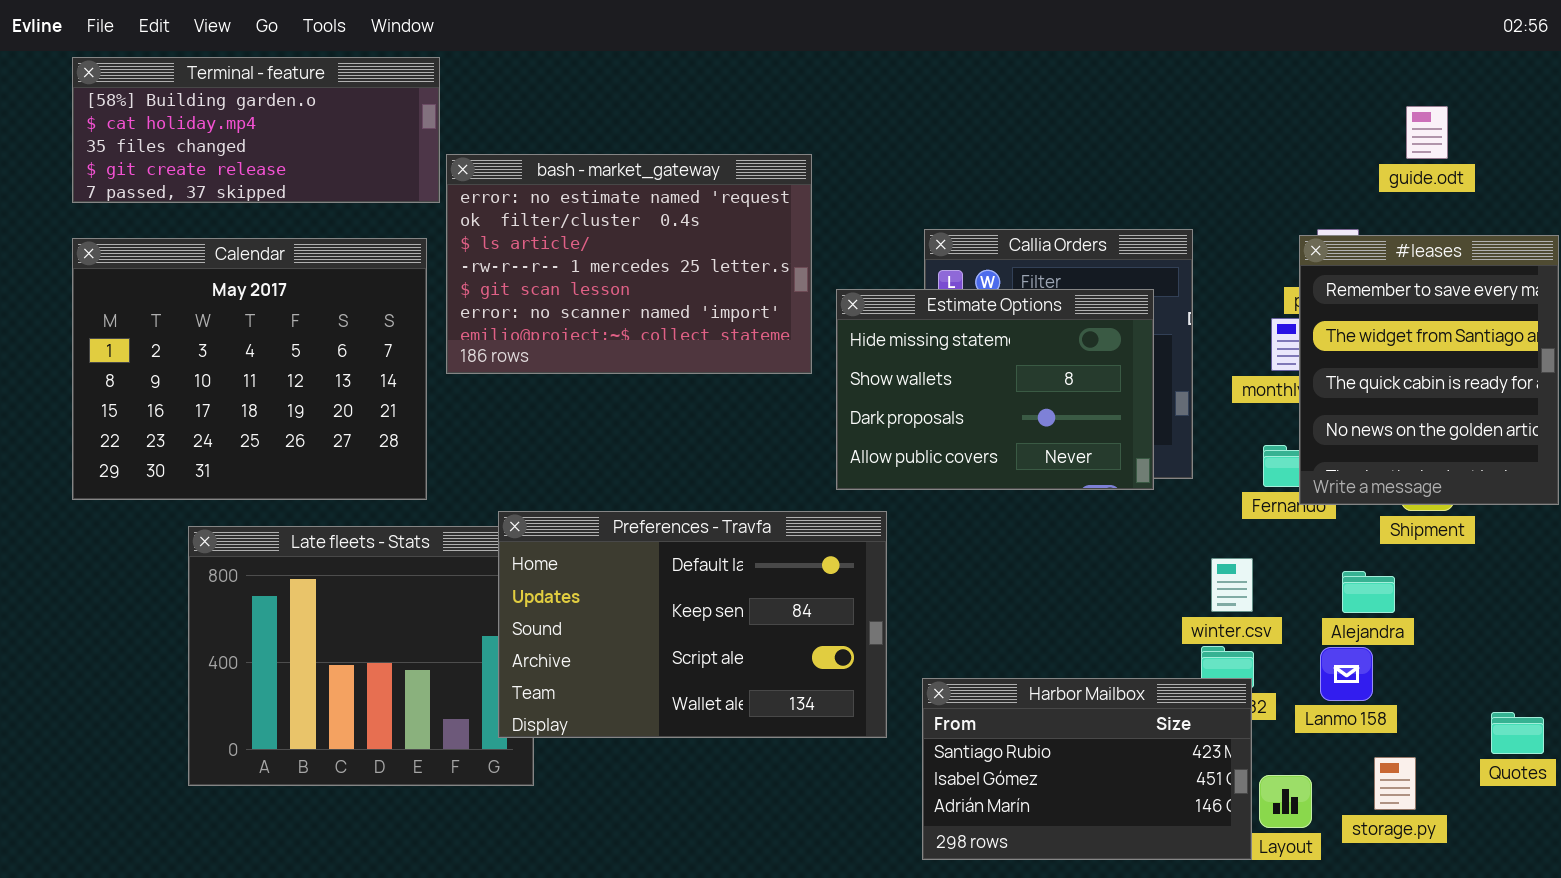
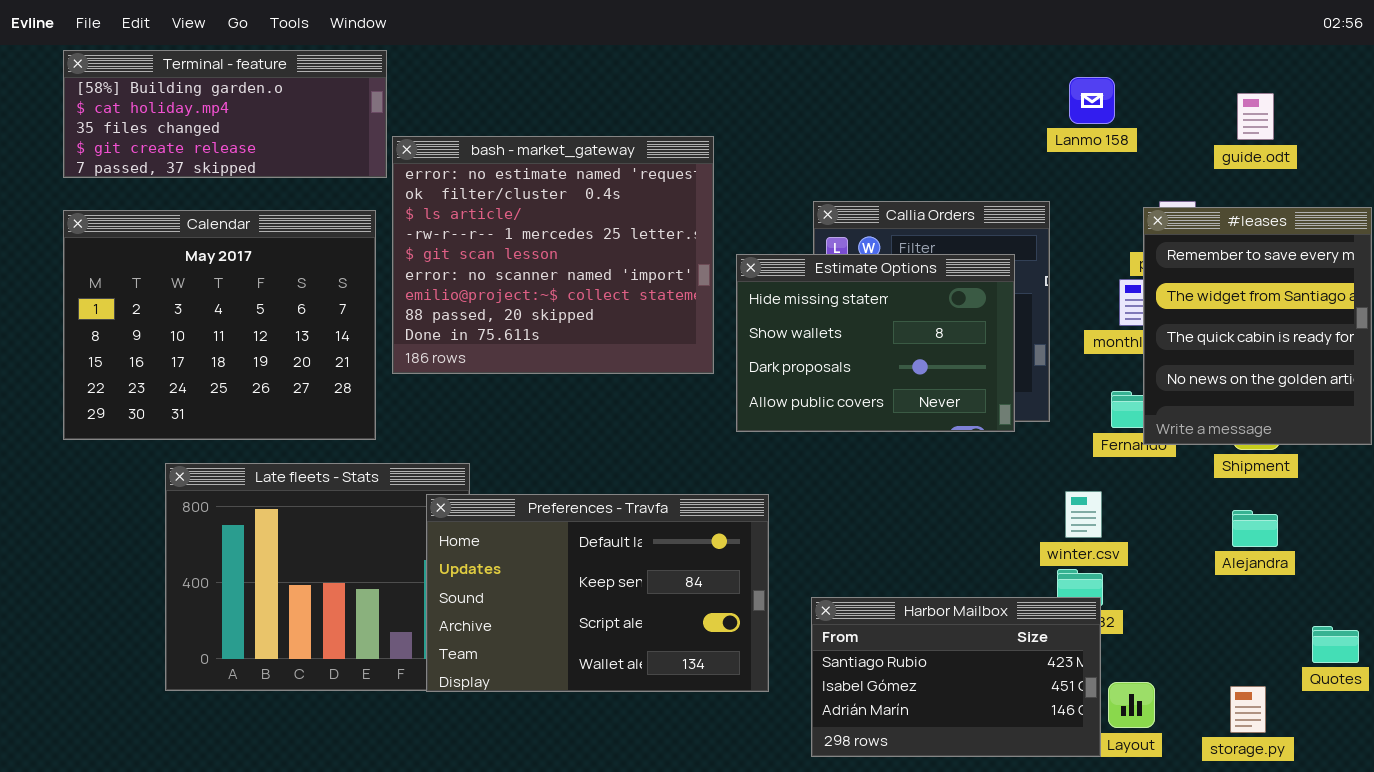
bash - market_gateway: [446,154,812,374] -> [392,136,714,374], resized
Preferences - Travfa: [498,511,887,738] -> [426,494,769,692], moved
Alejandra: [1342,571,1395,613] -> [1232,510,1278,547], moved
Lanmo 158: [1320,647,1373,701] -> [1069,77,1115,124], moved
storage.py: [1374,757,1416,810] -> [1230,686,1266,733], moved

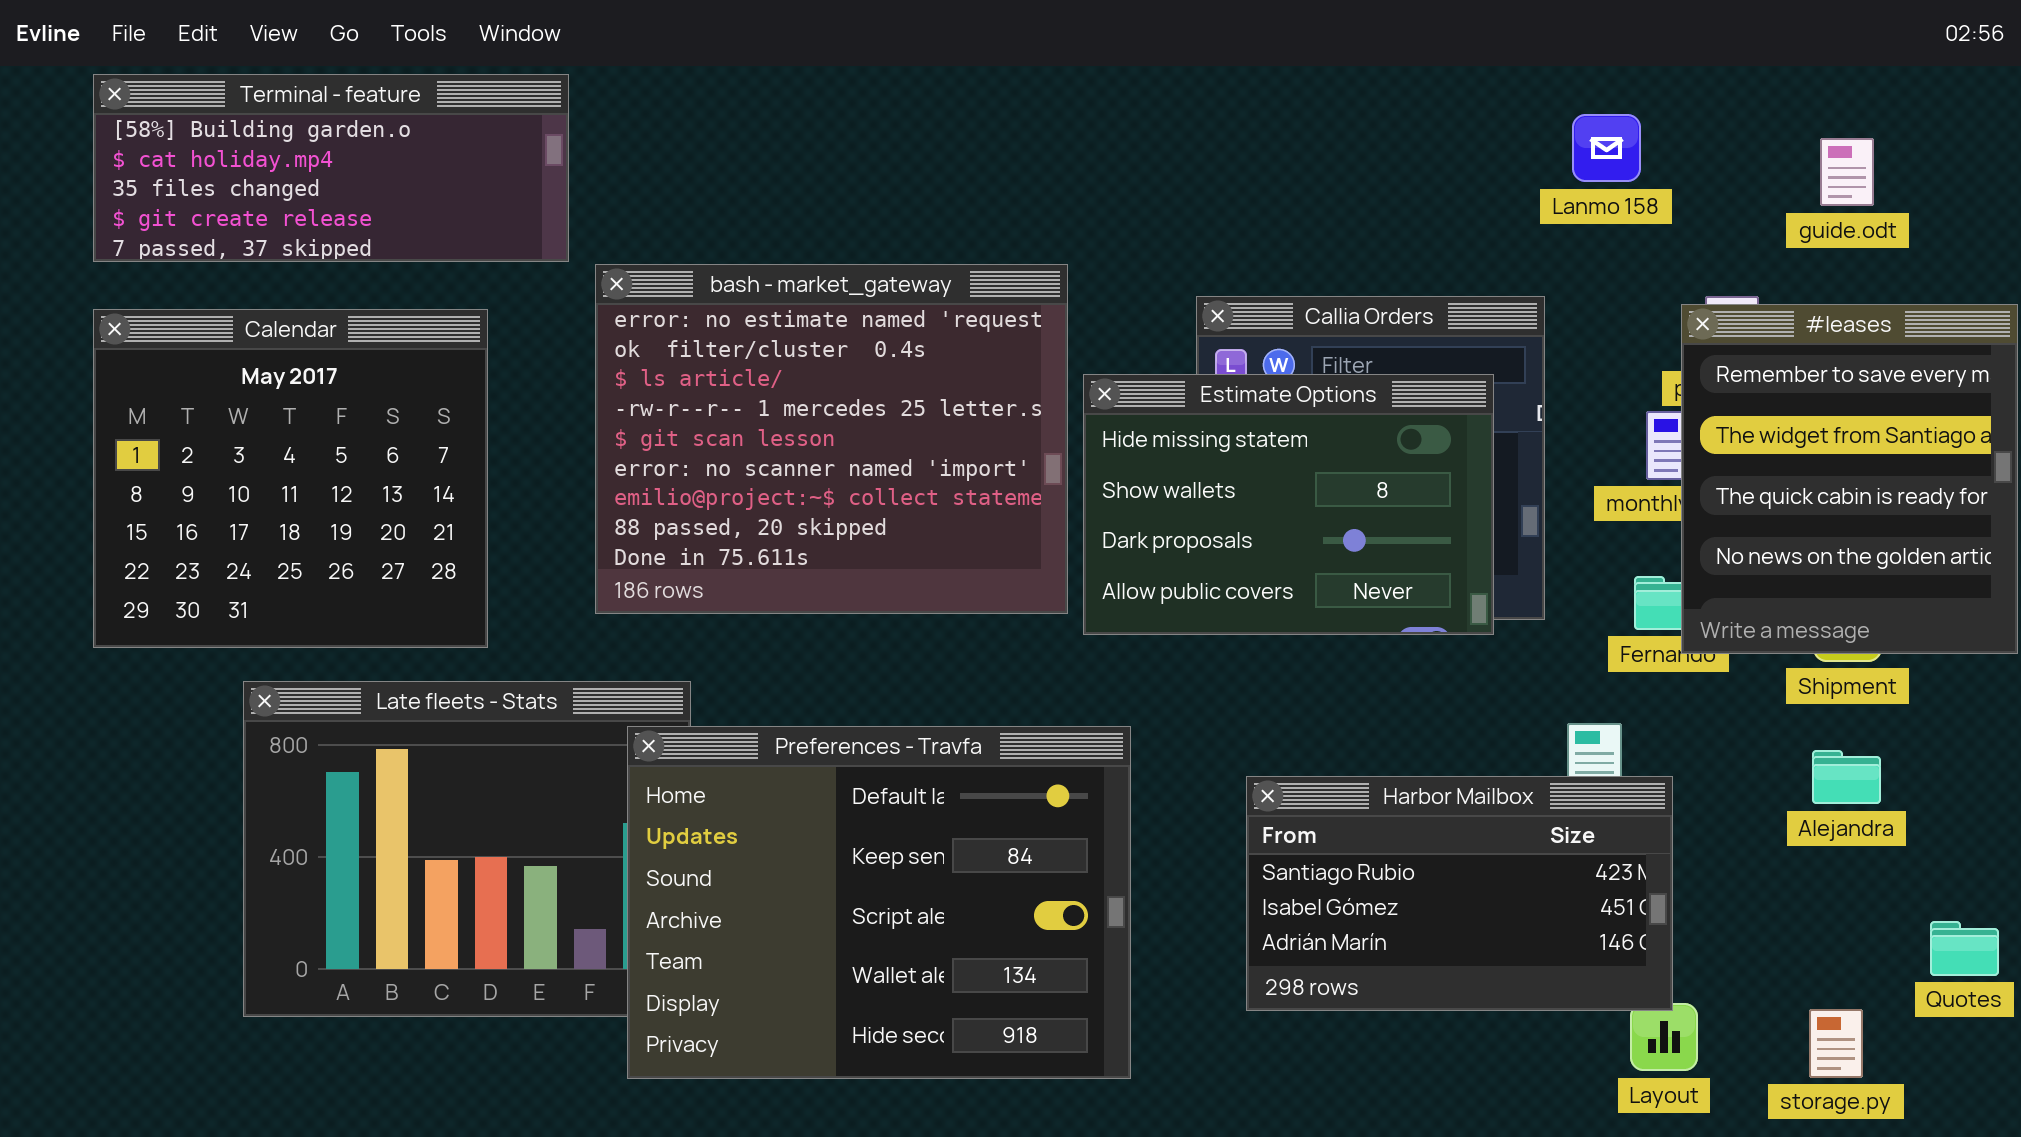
bash - market_gateway: [392,136,714,374] -> [595,264,1068,614], moved
Calendar: [63,210,376,440] -> [93,309,488,648], resized
Preferences - Travfa: [426,494,769,692] -> [627,726,1131,1079], resized
Harbor Mailbox: [811,597,1101,757] -> [1246,776,1673,1011], moved

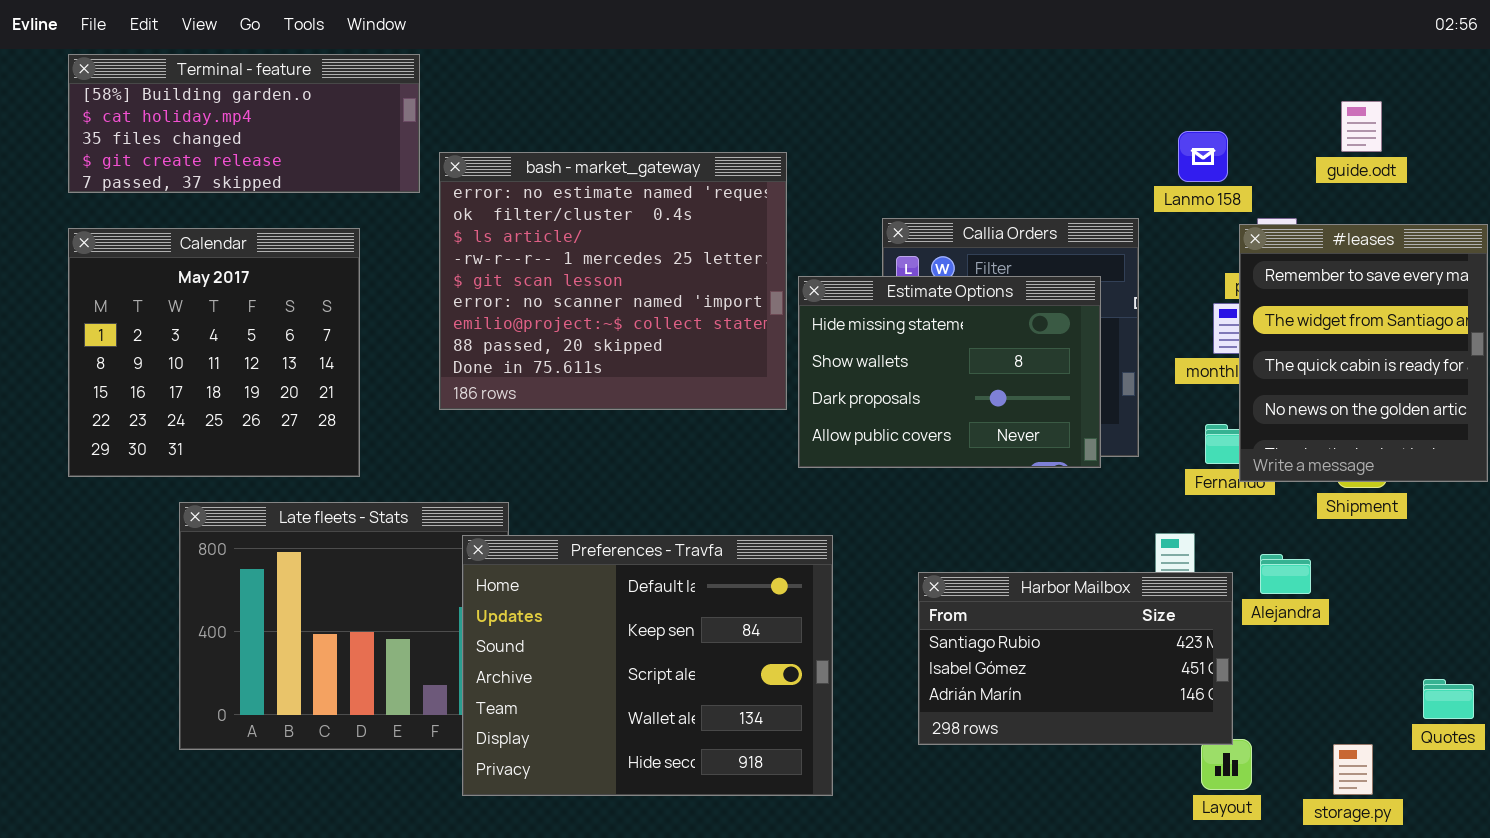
Lanmo 158: [1572,114,1641,182] -> [1178,131,1228,182], moved
bash - market_gateway: [595,264,1068,614] -> [439,152,787,410], moved
Alejandra: [1812,750,1881,804] -> [1260,554,1311,594], moved

